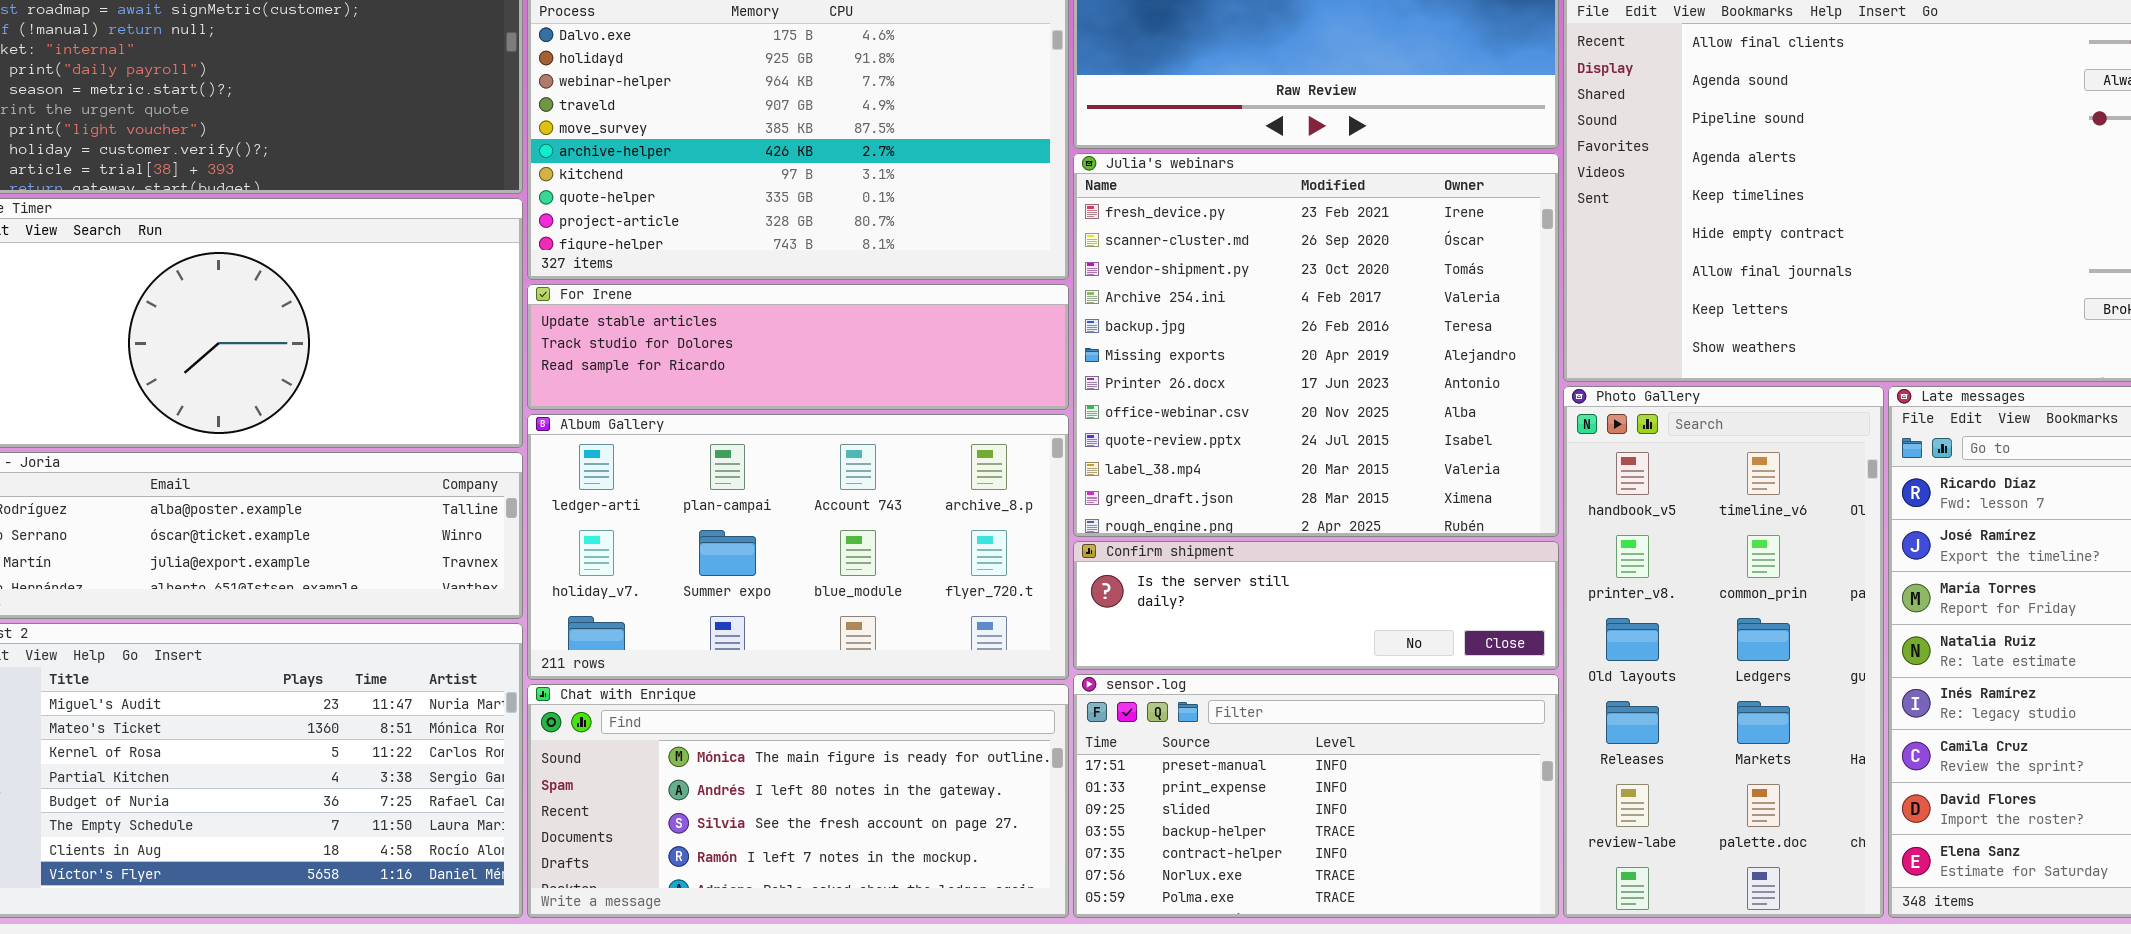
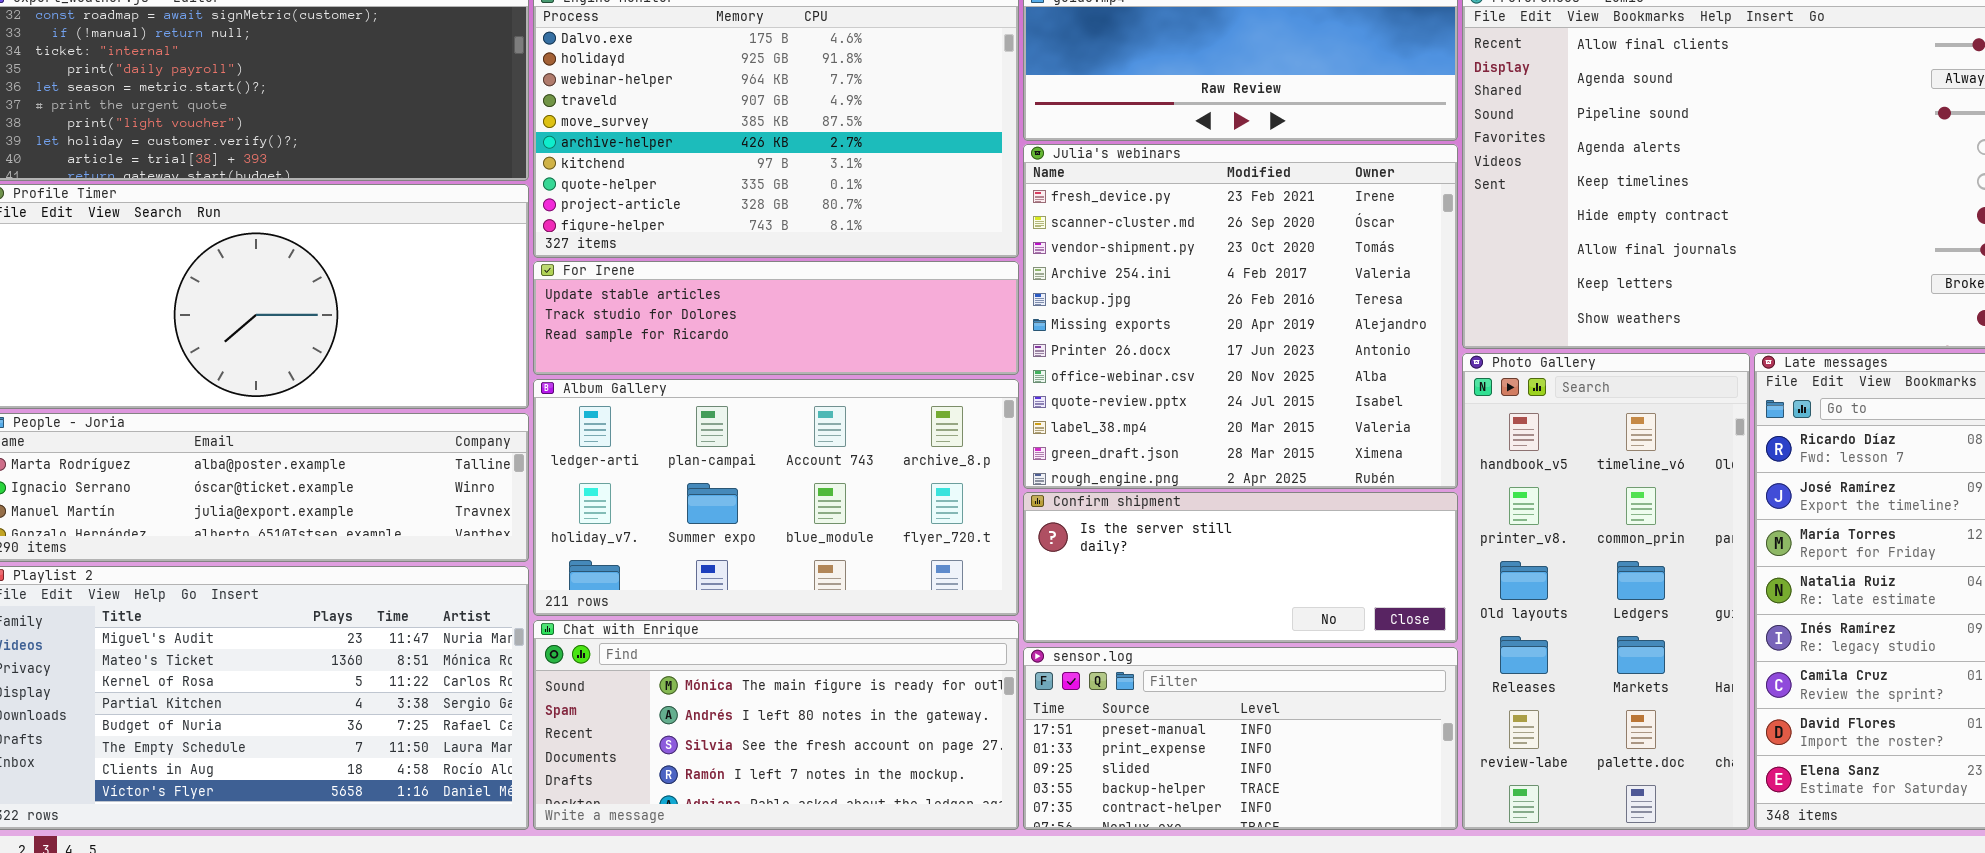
Confirm shipment: [1073,541,1559,670] -> [1023,492,1458,643], resized
sensor.log: [1073,674,1559,918] -> [1023,647,1458,830], resized

